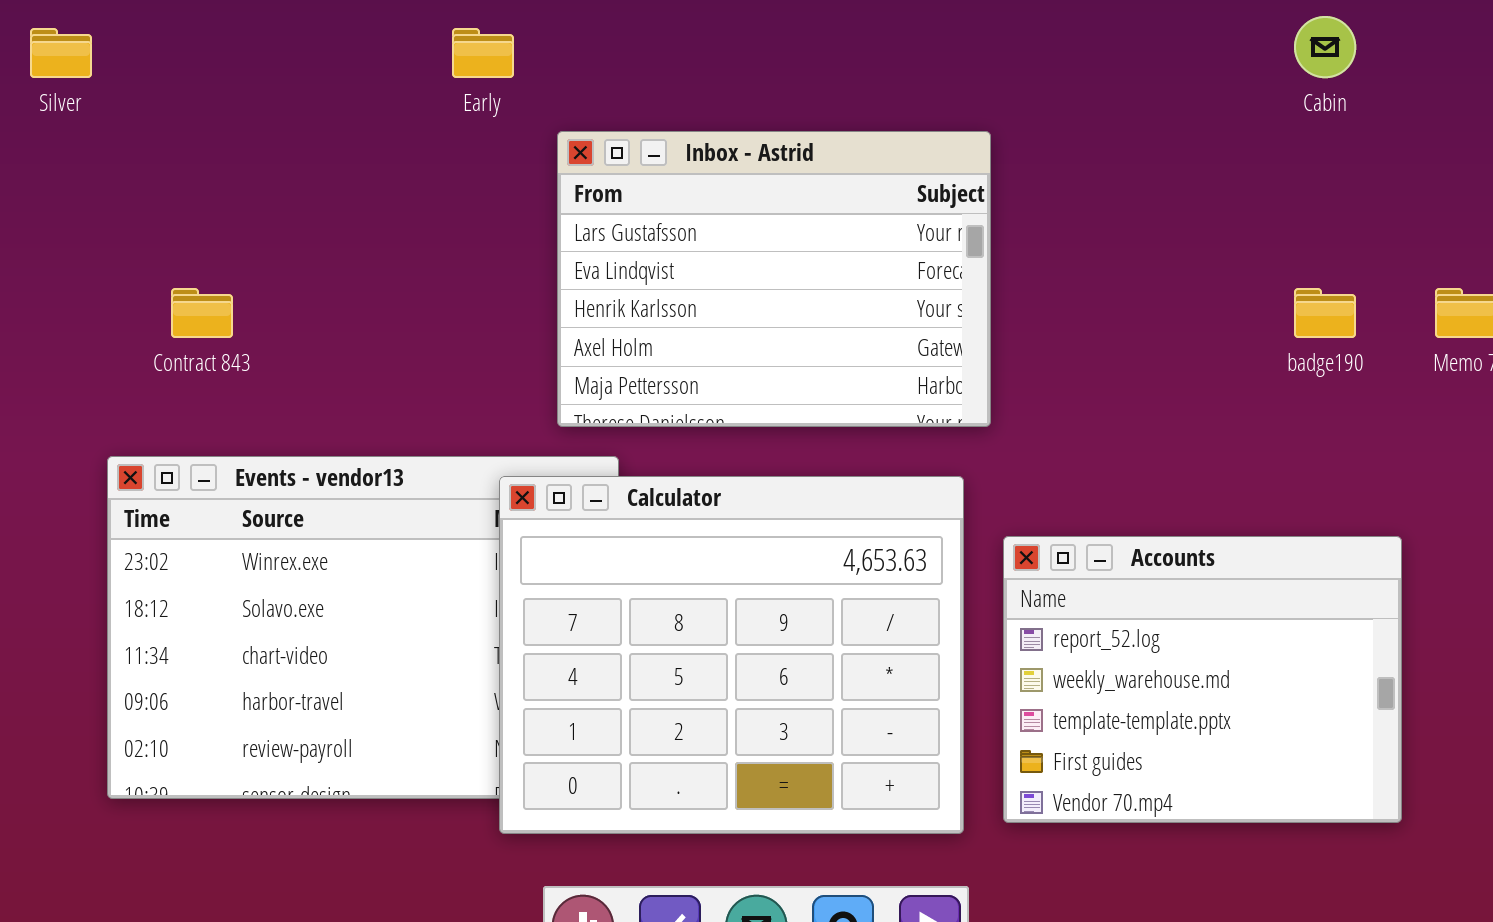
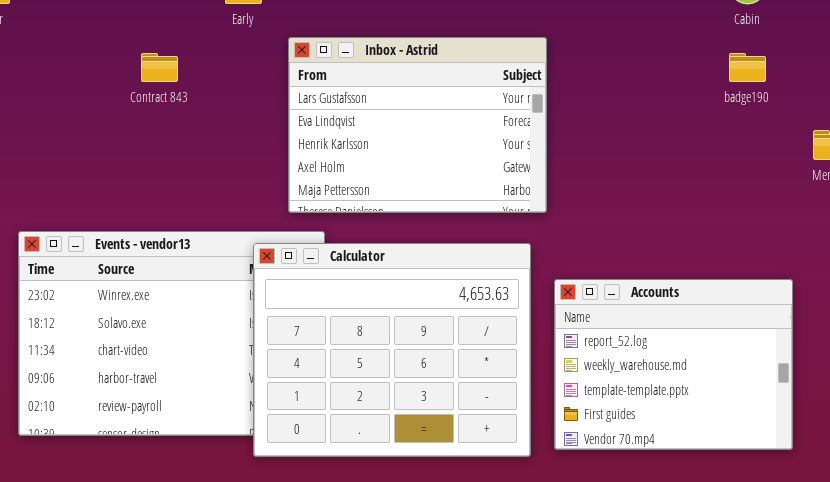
Contract 843: [171,288,233,338] -> [141,53,178,82], moved
badge190: [1294,288,1356,338] -> [729,53,766,82], moved

